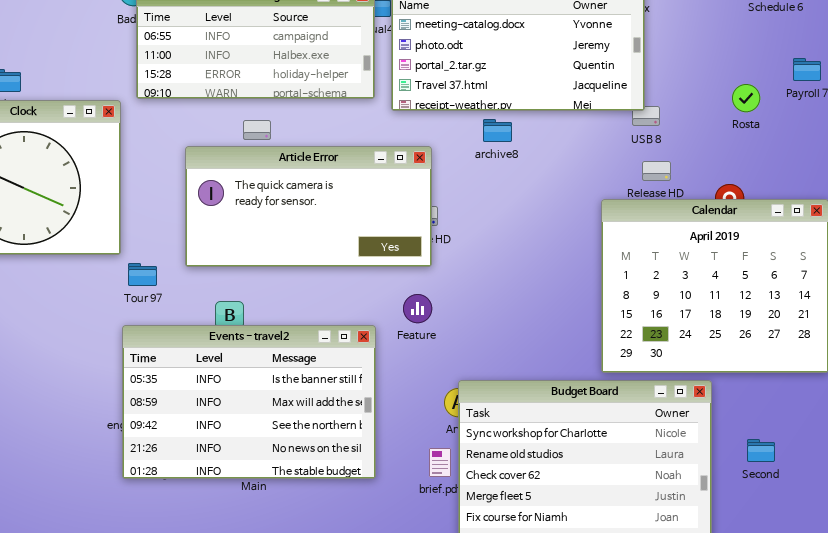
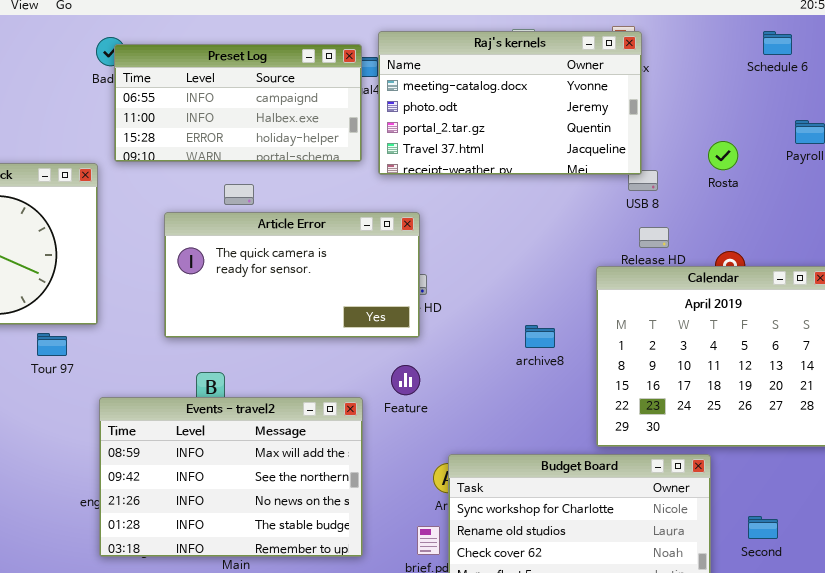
Rosta: [732,84,760,112] -> [708,141,738,170], moved
archive8: [483,119,512,142] -> [525,325,555,348], moved
Tour 97: [128,263,157,286] -> [37,333,67,356], moved
Events - travel2: [122,325,376,479] -> [99,397,363,557], scrolled down 1 row

